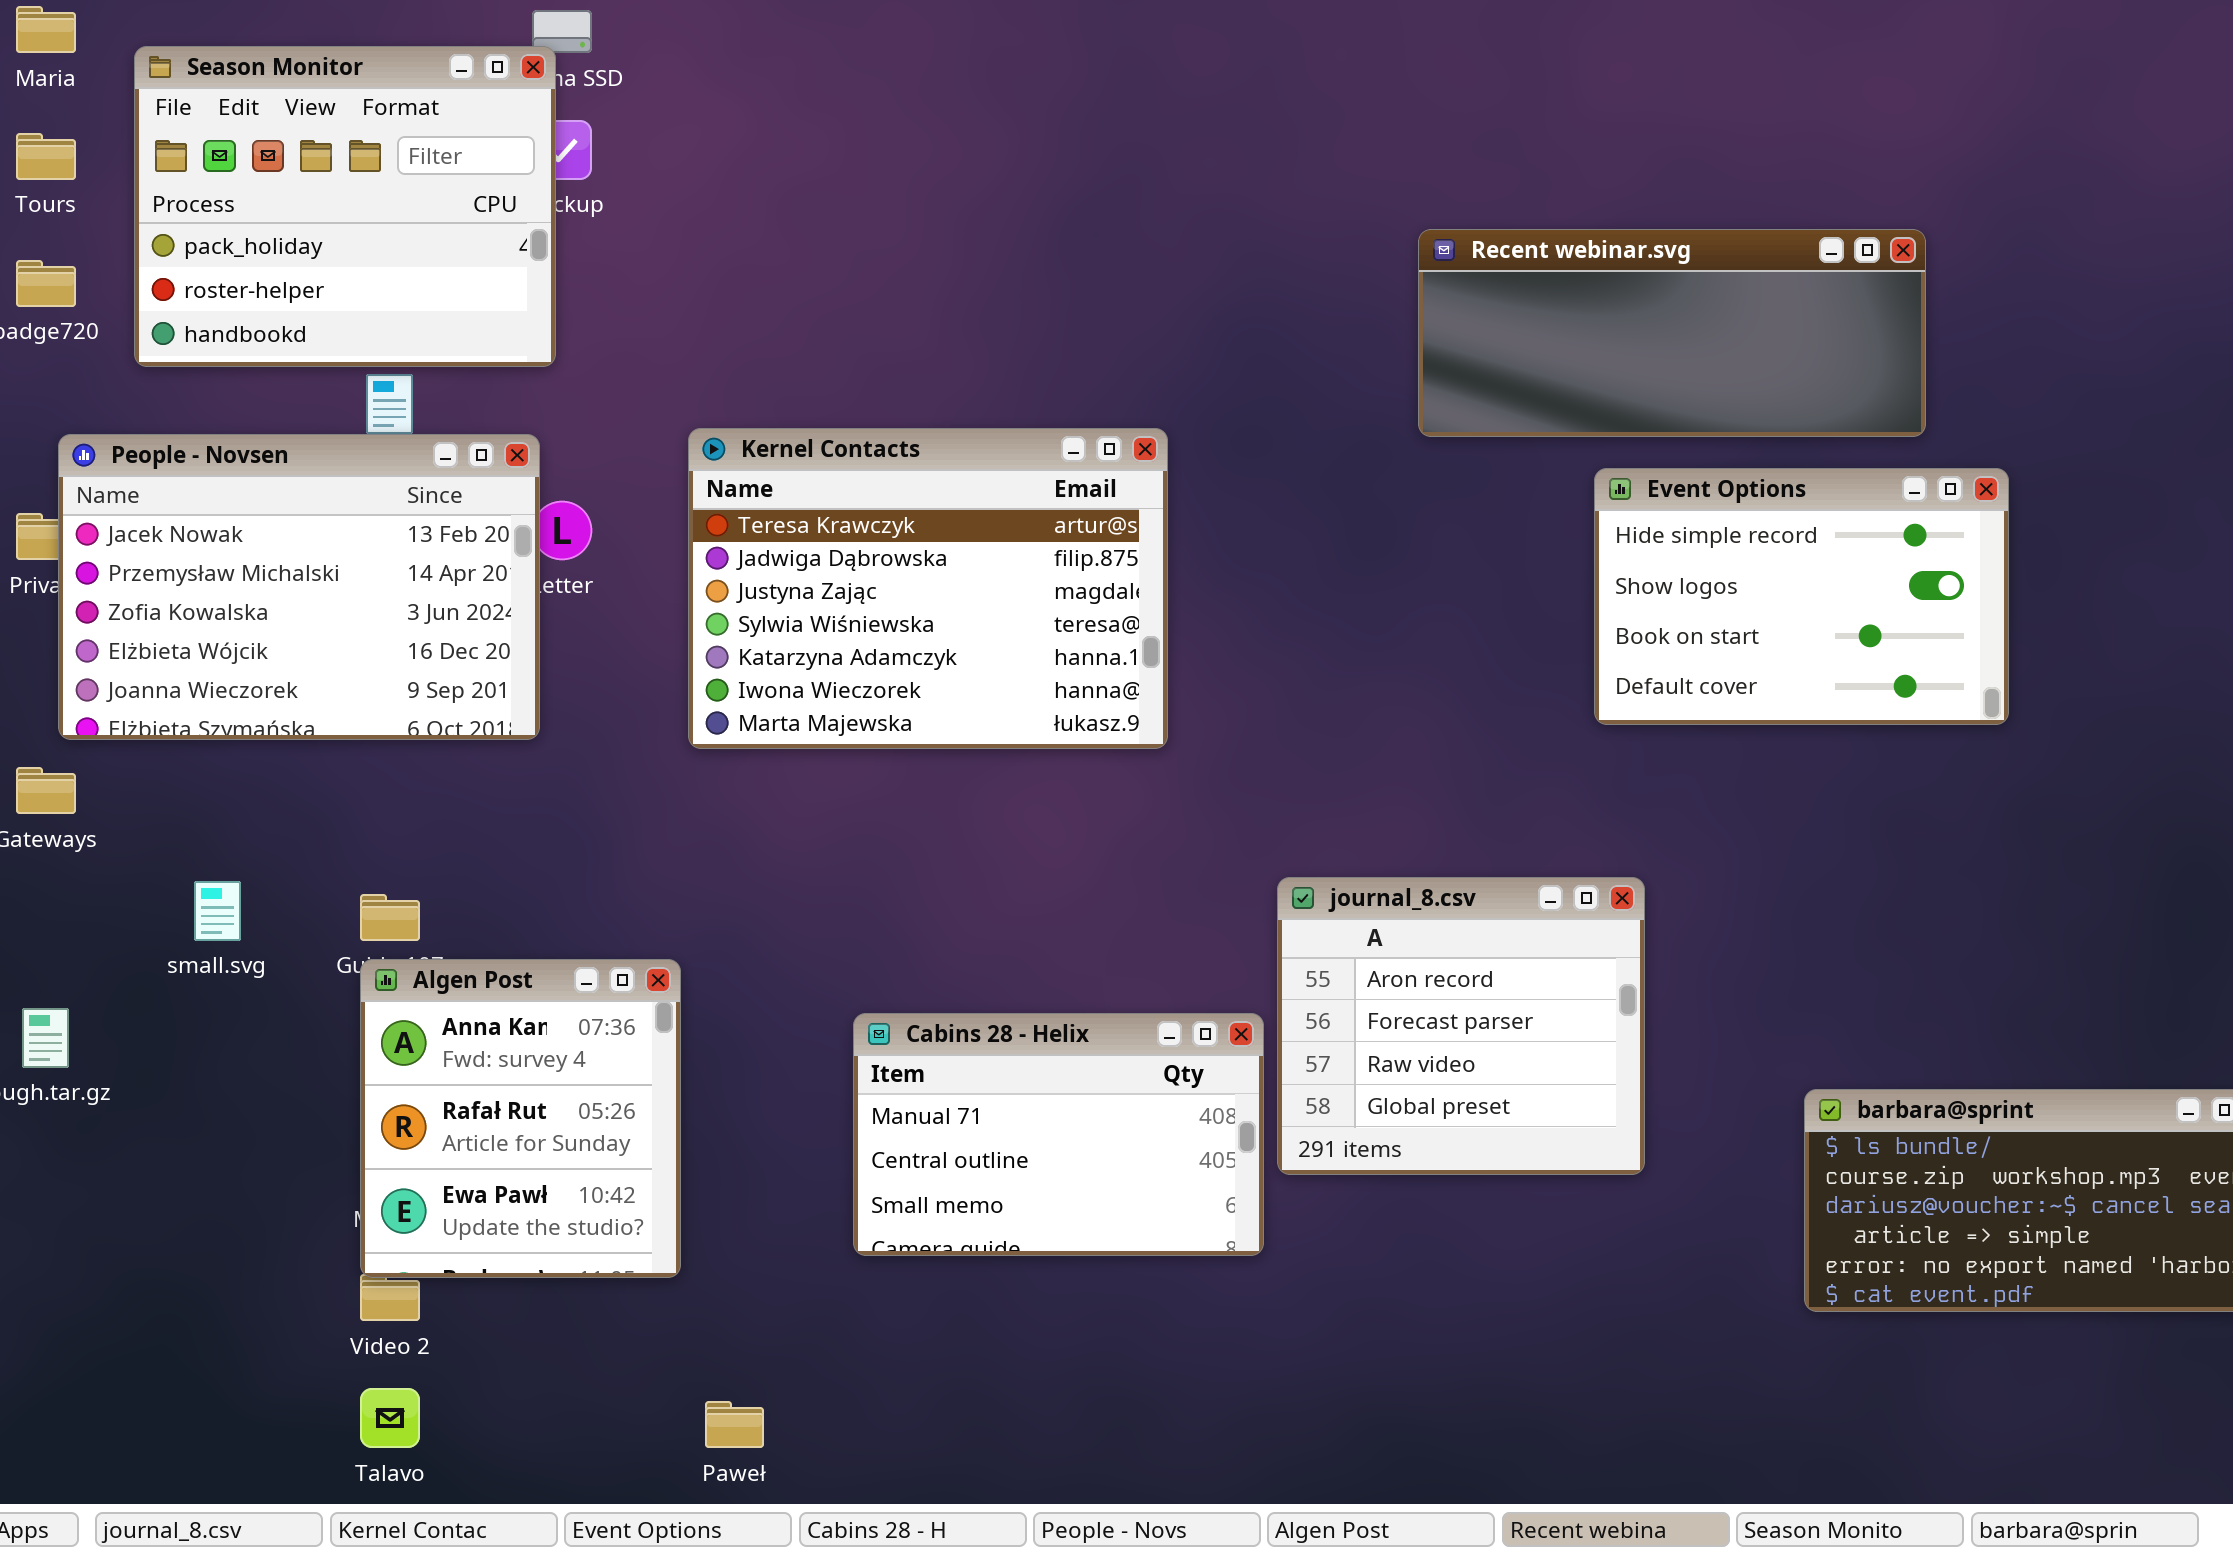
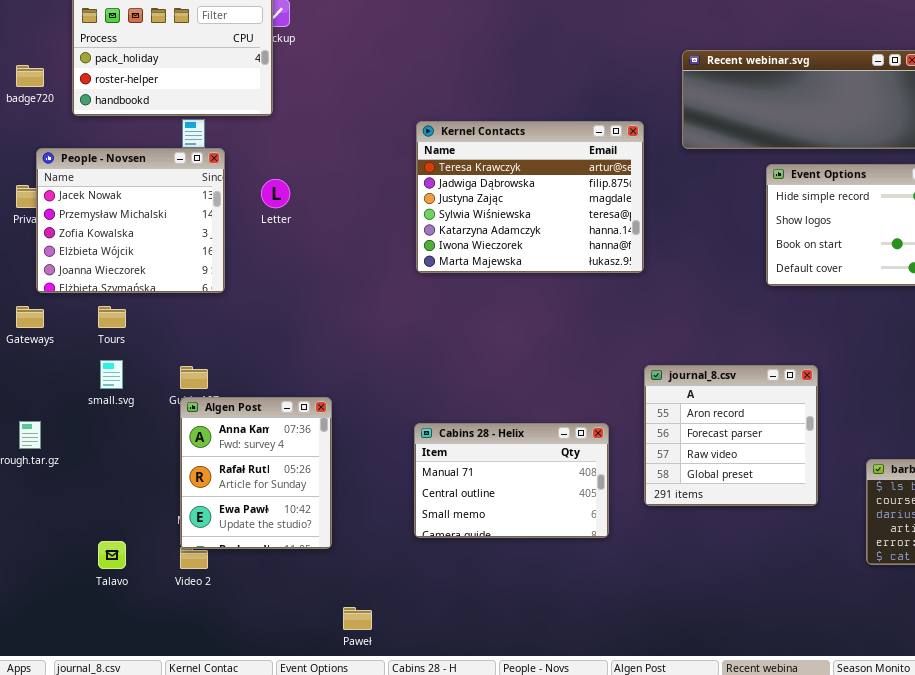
Tours: [16,133,76,180] -> [98,306,126,328], moved
Kernel Contacts: [688,428,1168,749] -> [416,121,644,273], moved
People - Novsen: [58,434,540,740] -> [36,148,225,293], resized
journal_8.csv: [1277,877,1645,1175] -> [644,365,818,506], moved
Talavo: [360,1388,420,1448] -> [98,541,126,569], moved

